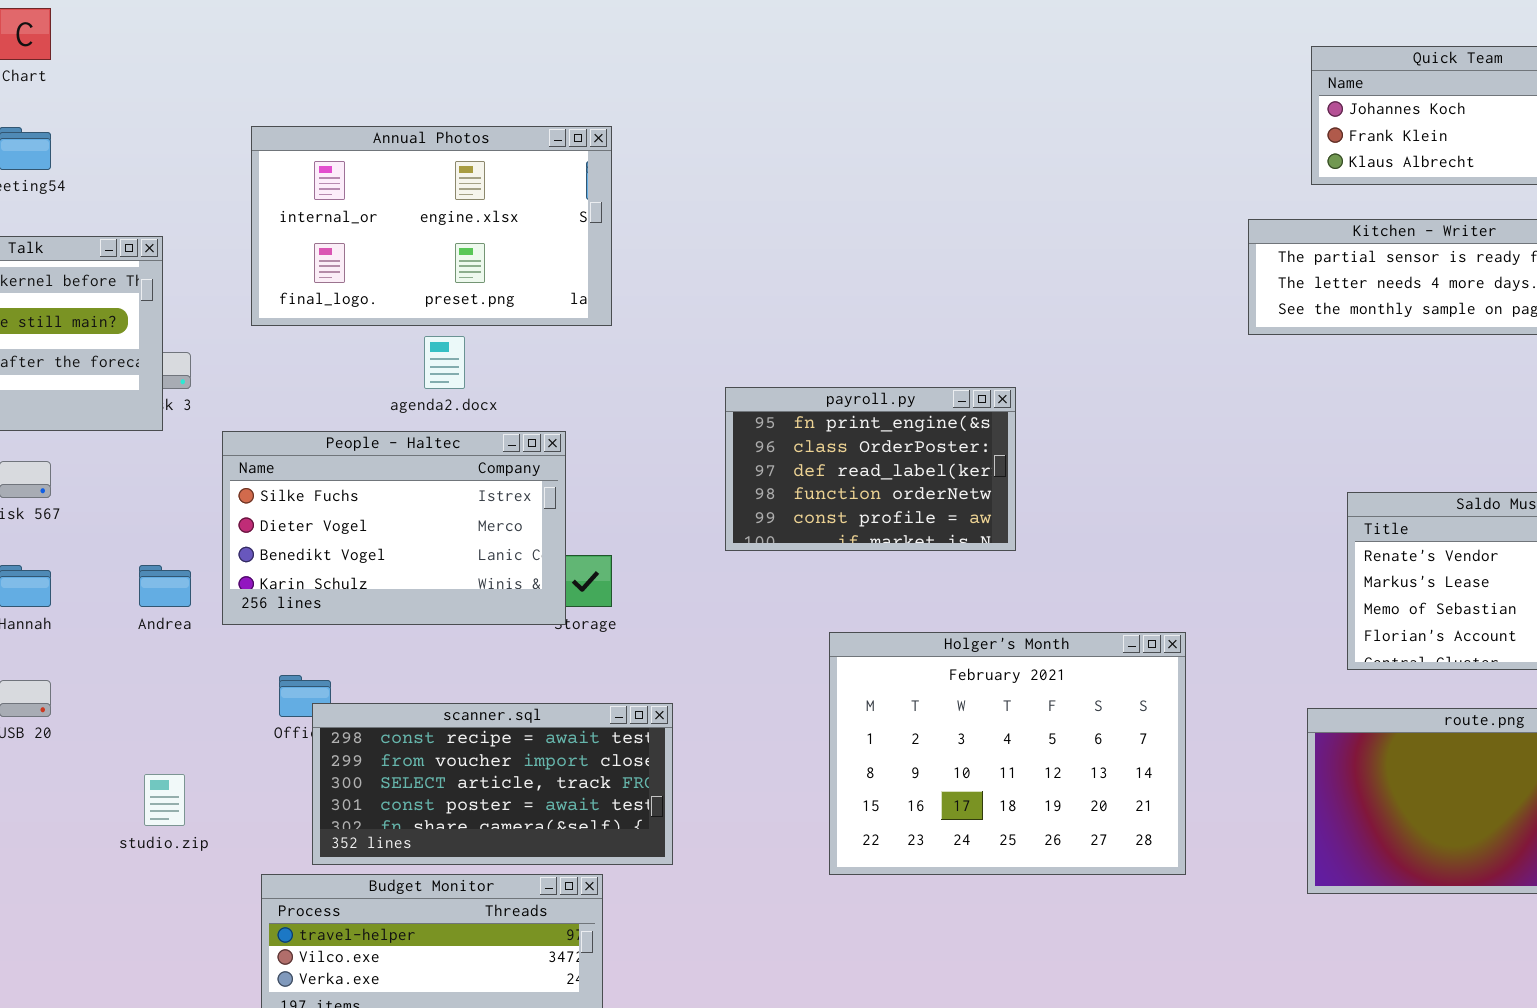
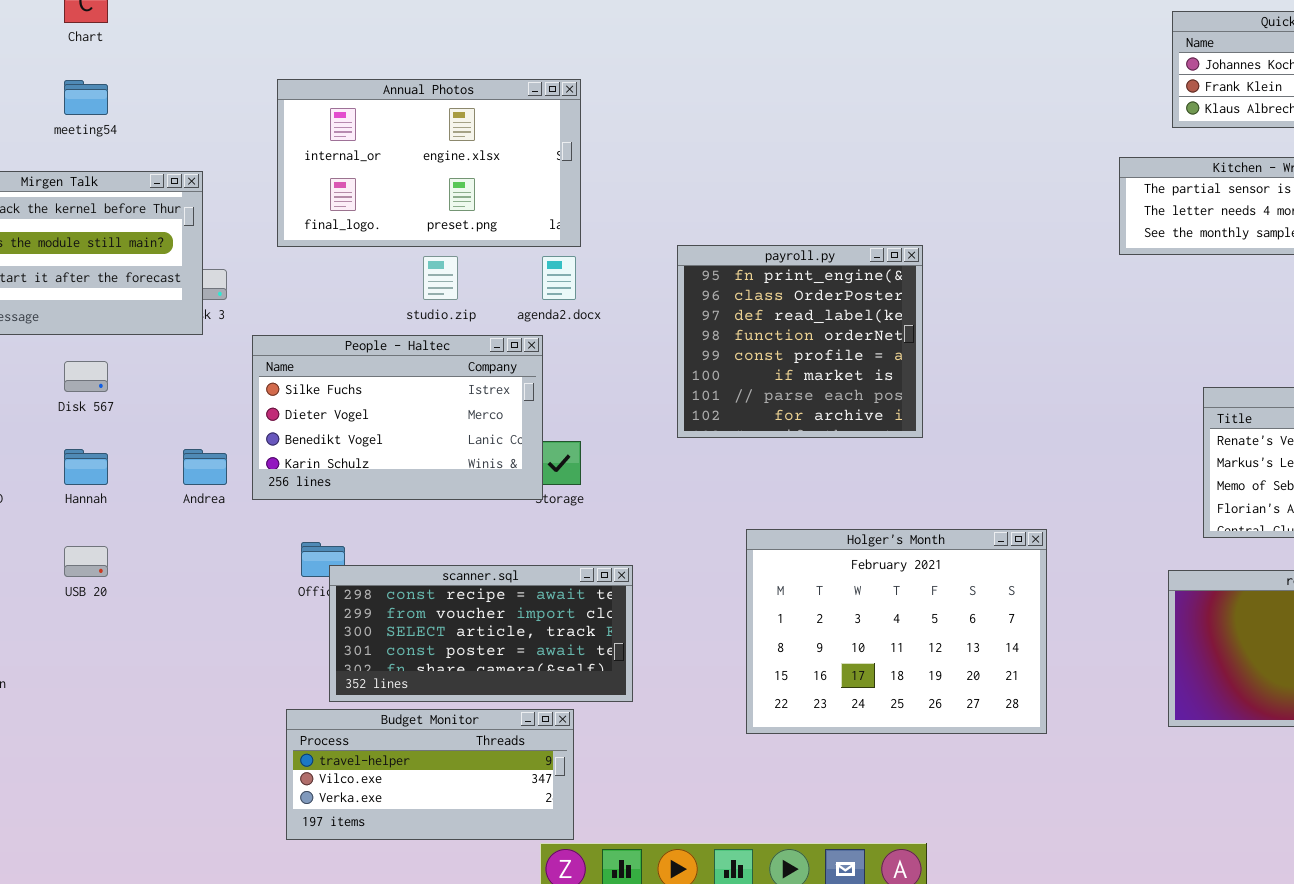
agenda2.docx: [424,336,465,389] -> [542,256,576,300], moved
payroll.py: [725,387,1016,551] -> [677,245,923,438], resized
Holger's Month: [829,632,1186,875] -> [746,529,1047,734], moved
studio.zip: [144,774,185,826] -> [423,256,458,300], moved

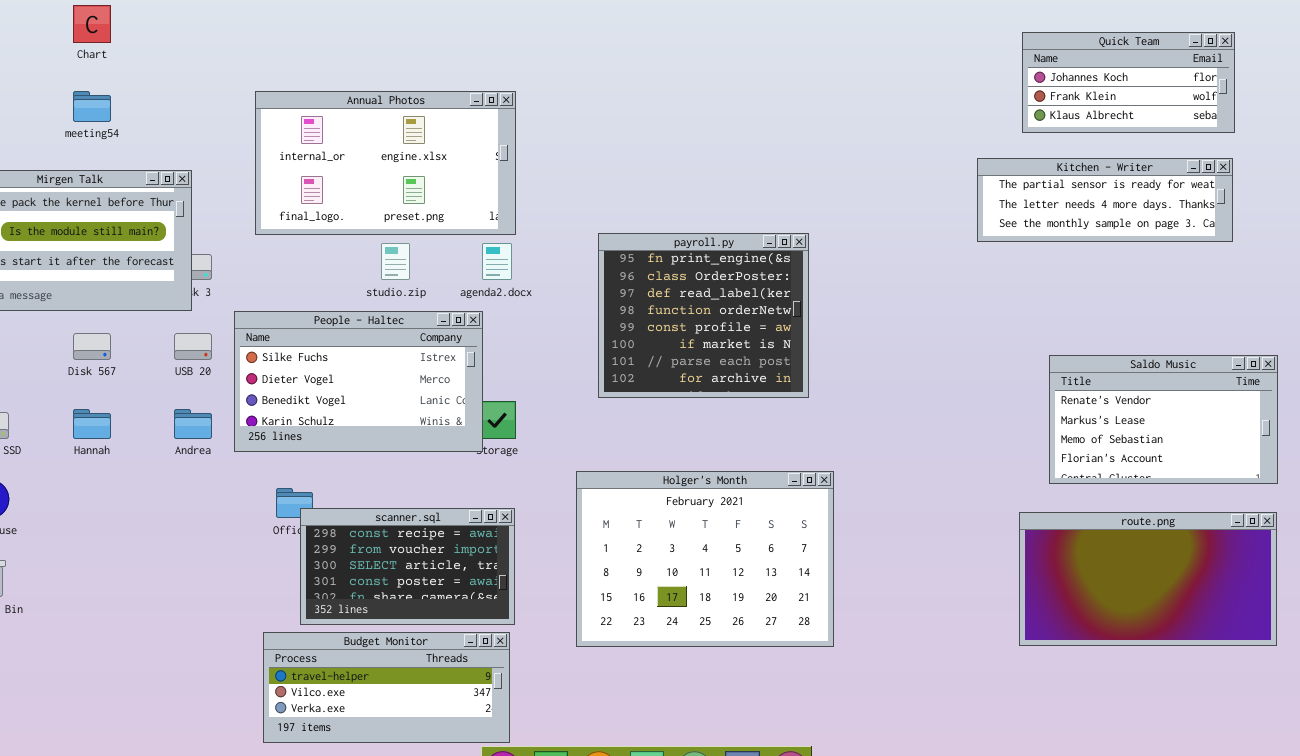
Holger's Month: [746,529,1047,734] -> [576,471,834,647], moved
USB 20: [64,546,108,577] -> [174,333,212,360], moved
scanner.sql: [329,565,633,702] -> [300,508,515,625], resized

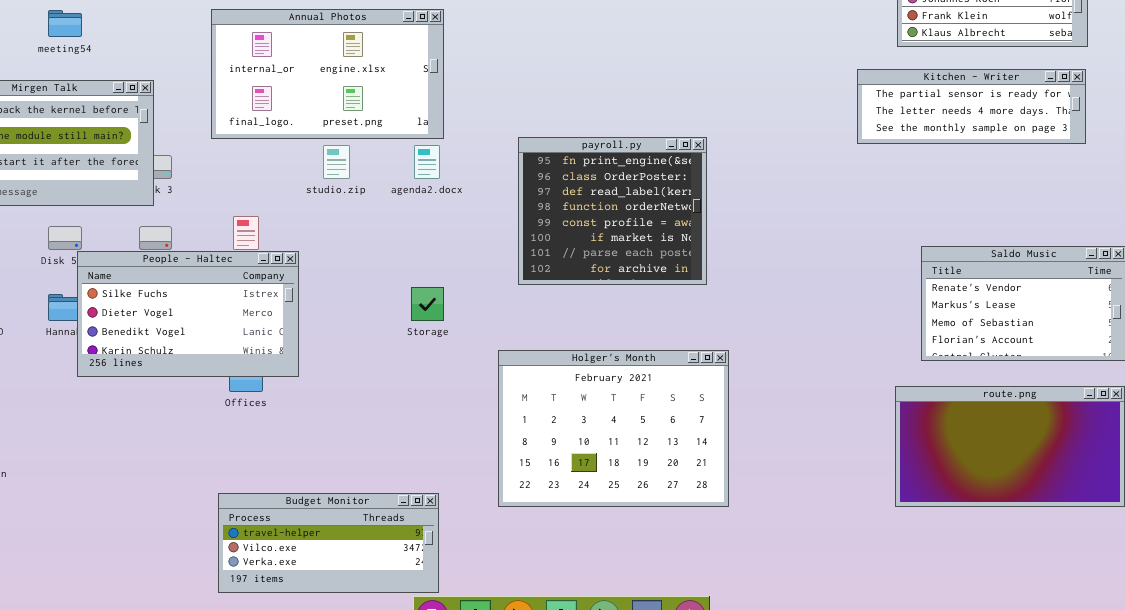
People - Haltec: [234,311,483,452] -> [77,251,299,377], moved
scanner.sql: [300,508,515,625] -> none, closed

